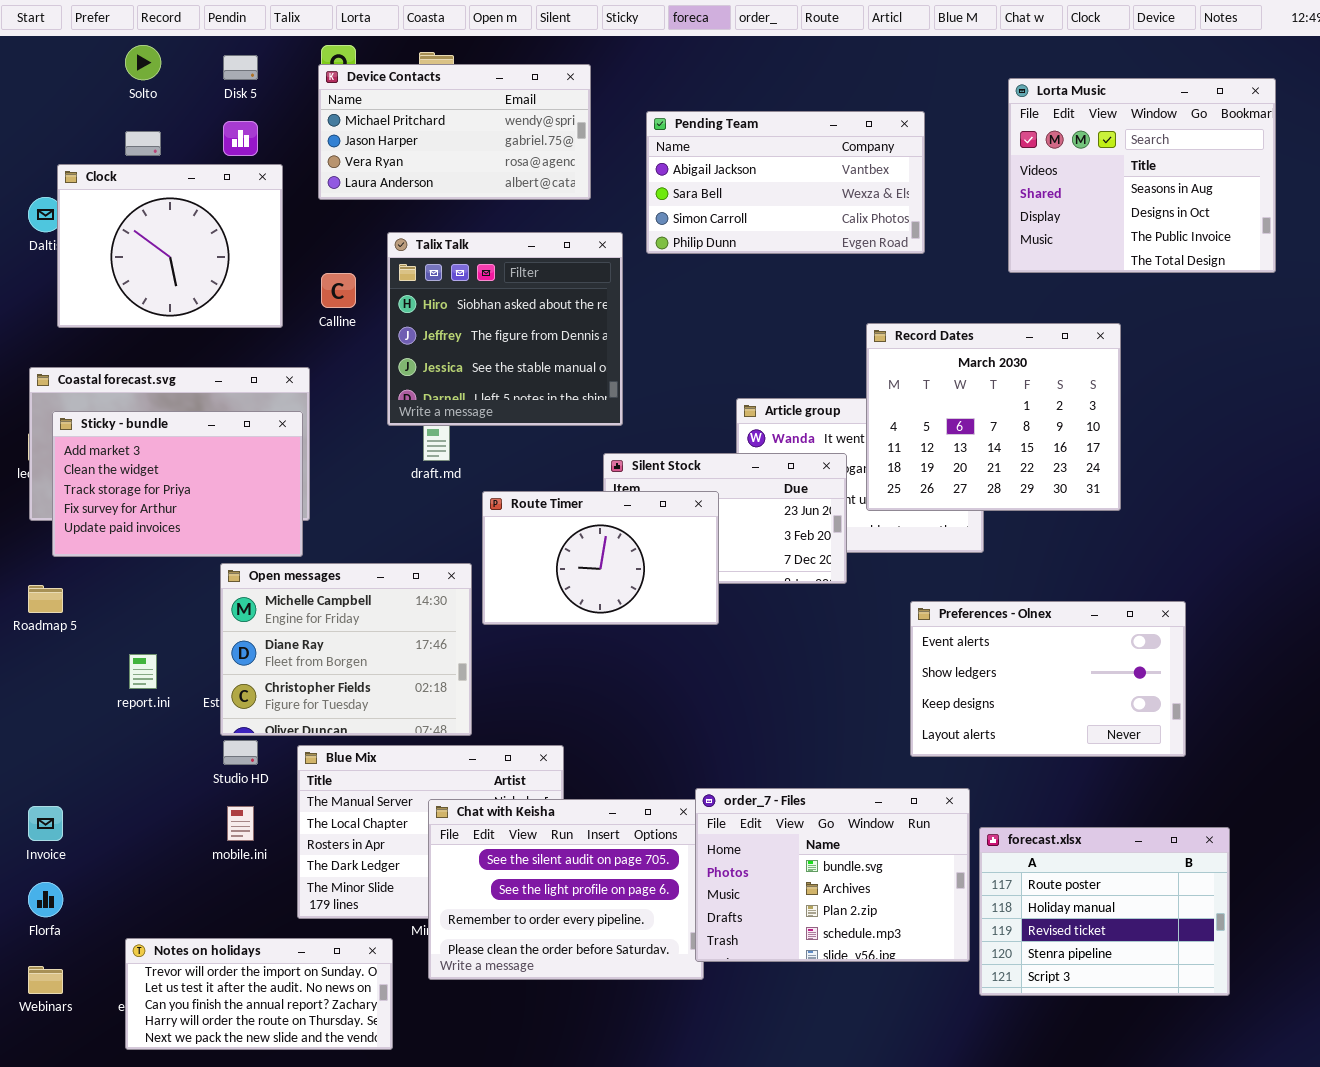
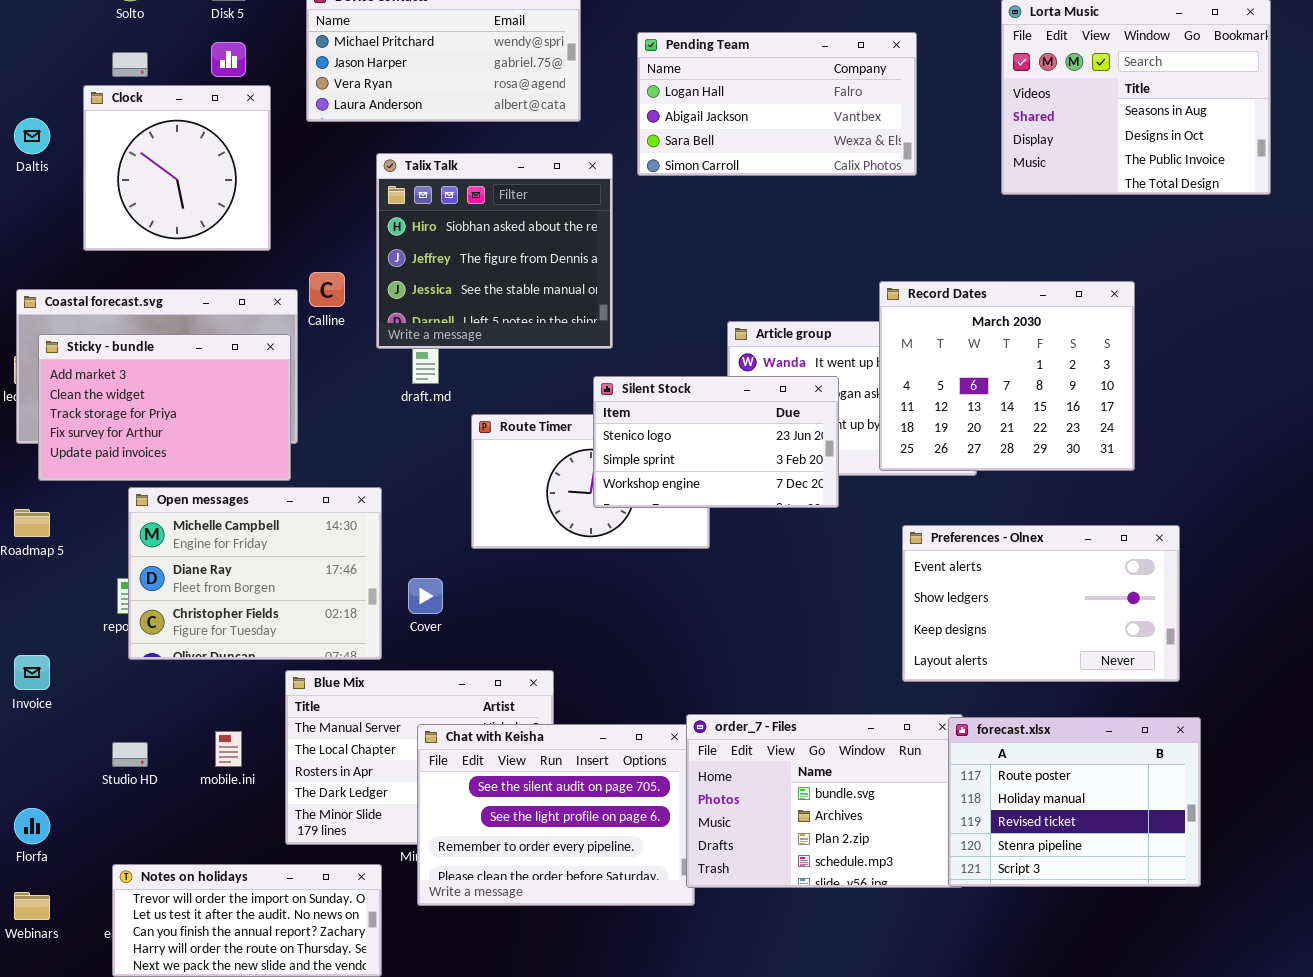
Pending Team: [646,111,925,254] -> [637,32,917,176], scrolled up 1 row
Clock: [57,164,283,328] -> [83,85,271,251], resized
Calline: [321,273,356,308] -> [309,272,345,307], moved
Record Dates: [866,323,1121,511] -> [879,281,1135,471], moved
Silent Stock: [603,453,847,584] -> [593,376,839,508], raised
Open messages: [220,563,472,736] -> [128,487,382,660], moved
Studio HD: [223,740,258,765] -> [112,742,148,767], moved
Invoice: [28,806,63,841] -> [14,655,50,690], moved
forecast.xlsx: [979,827,1230,996] -> [948,717,1201,887], moved

